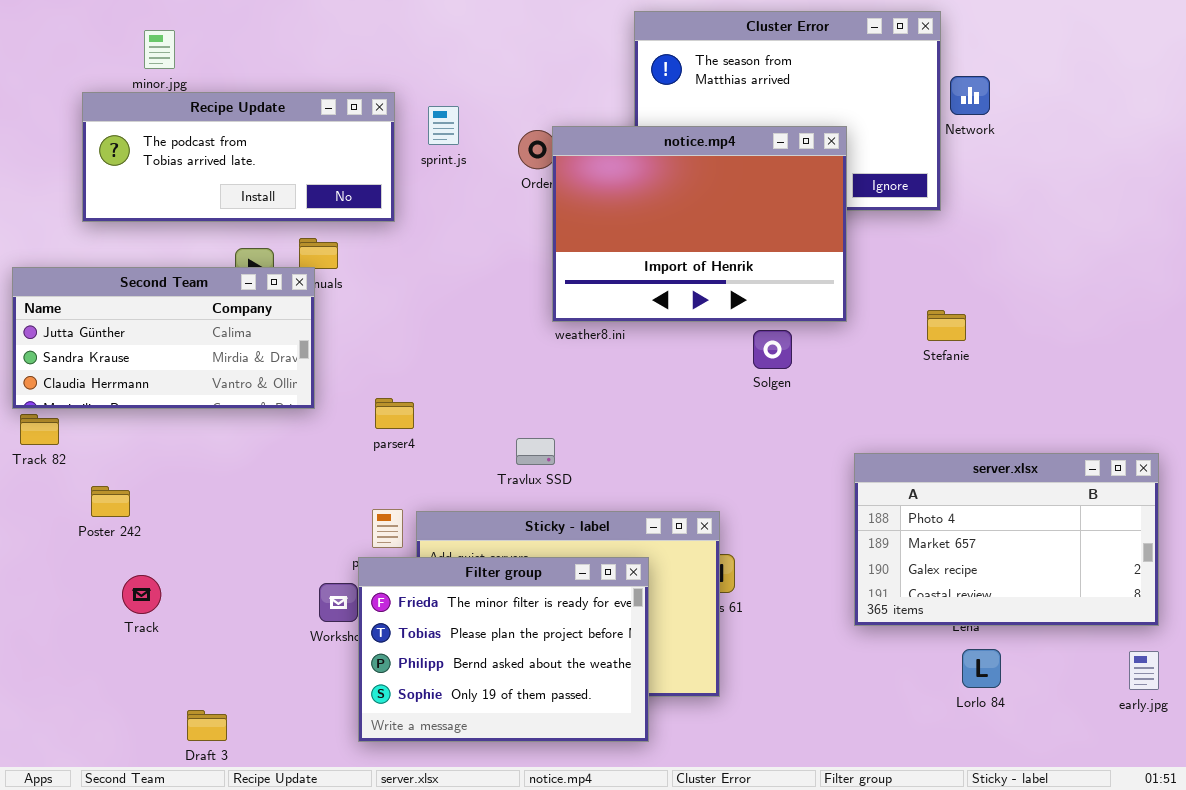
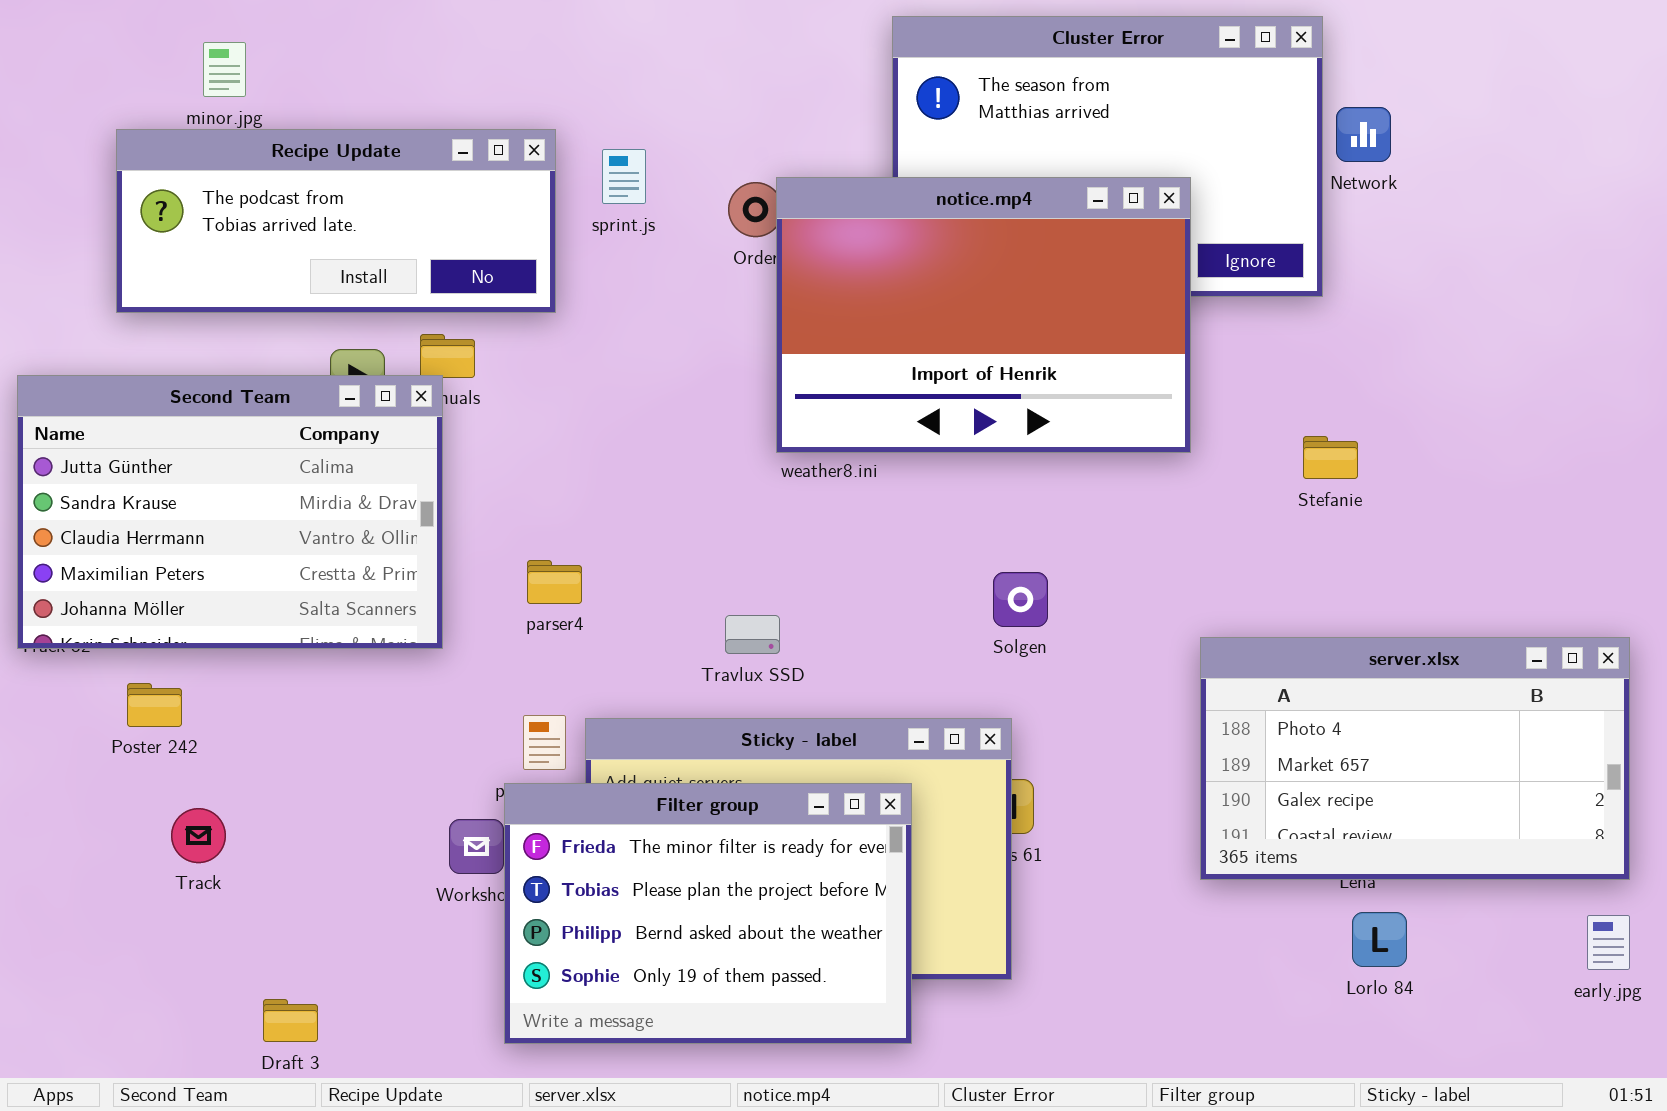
Second Team: [12,267,315,409] -> [17,375,443,649], resized
Solgen: [753,330,792,369] -> [993,572,1048,627], moved

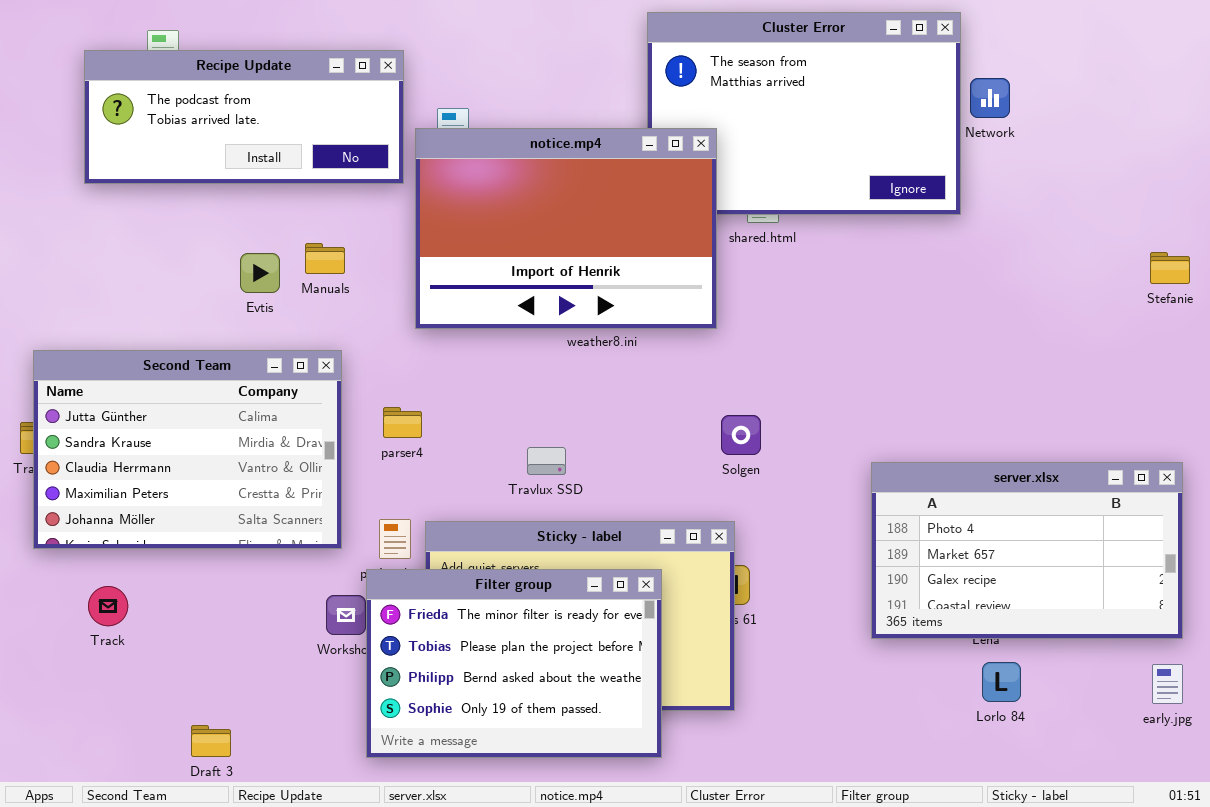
Recipe Update: [116,129,556,313] -> [84,50,404,184], moved
notice.mp4: [776,177,1191,453] -> [415,128,717,329], moved
Second Team: [17,375,443,649] -> [33,350,342,549], moved
Stefanie: [1303,436,1358,479] -> [1150,252,1190,284], moved
Track: [171,808,226,863] -> [88,586,128,626], moved

